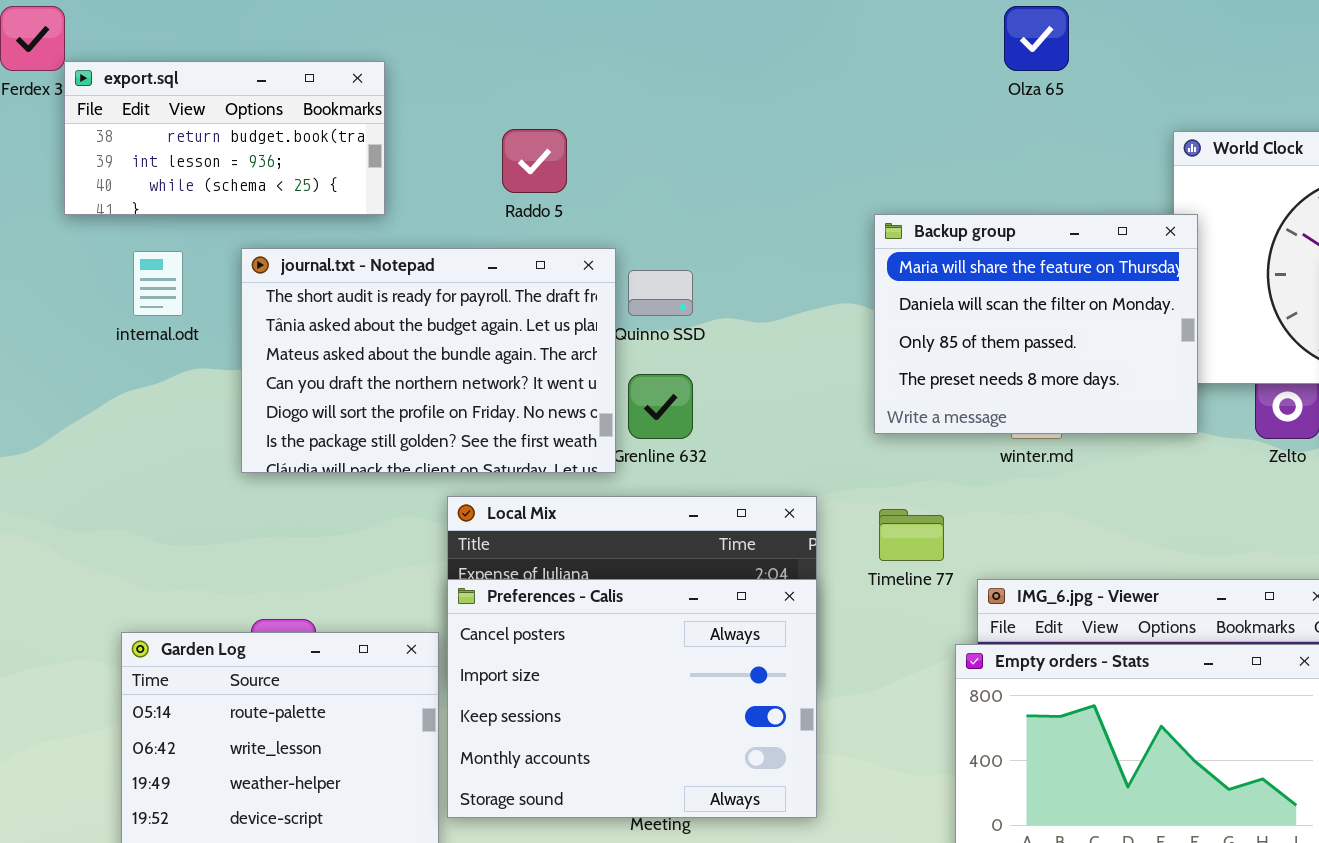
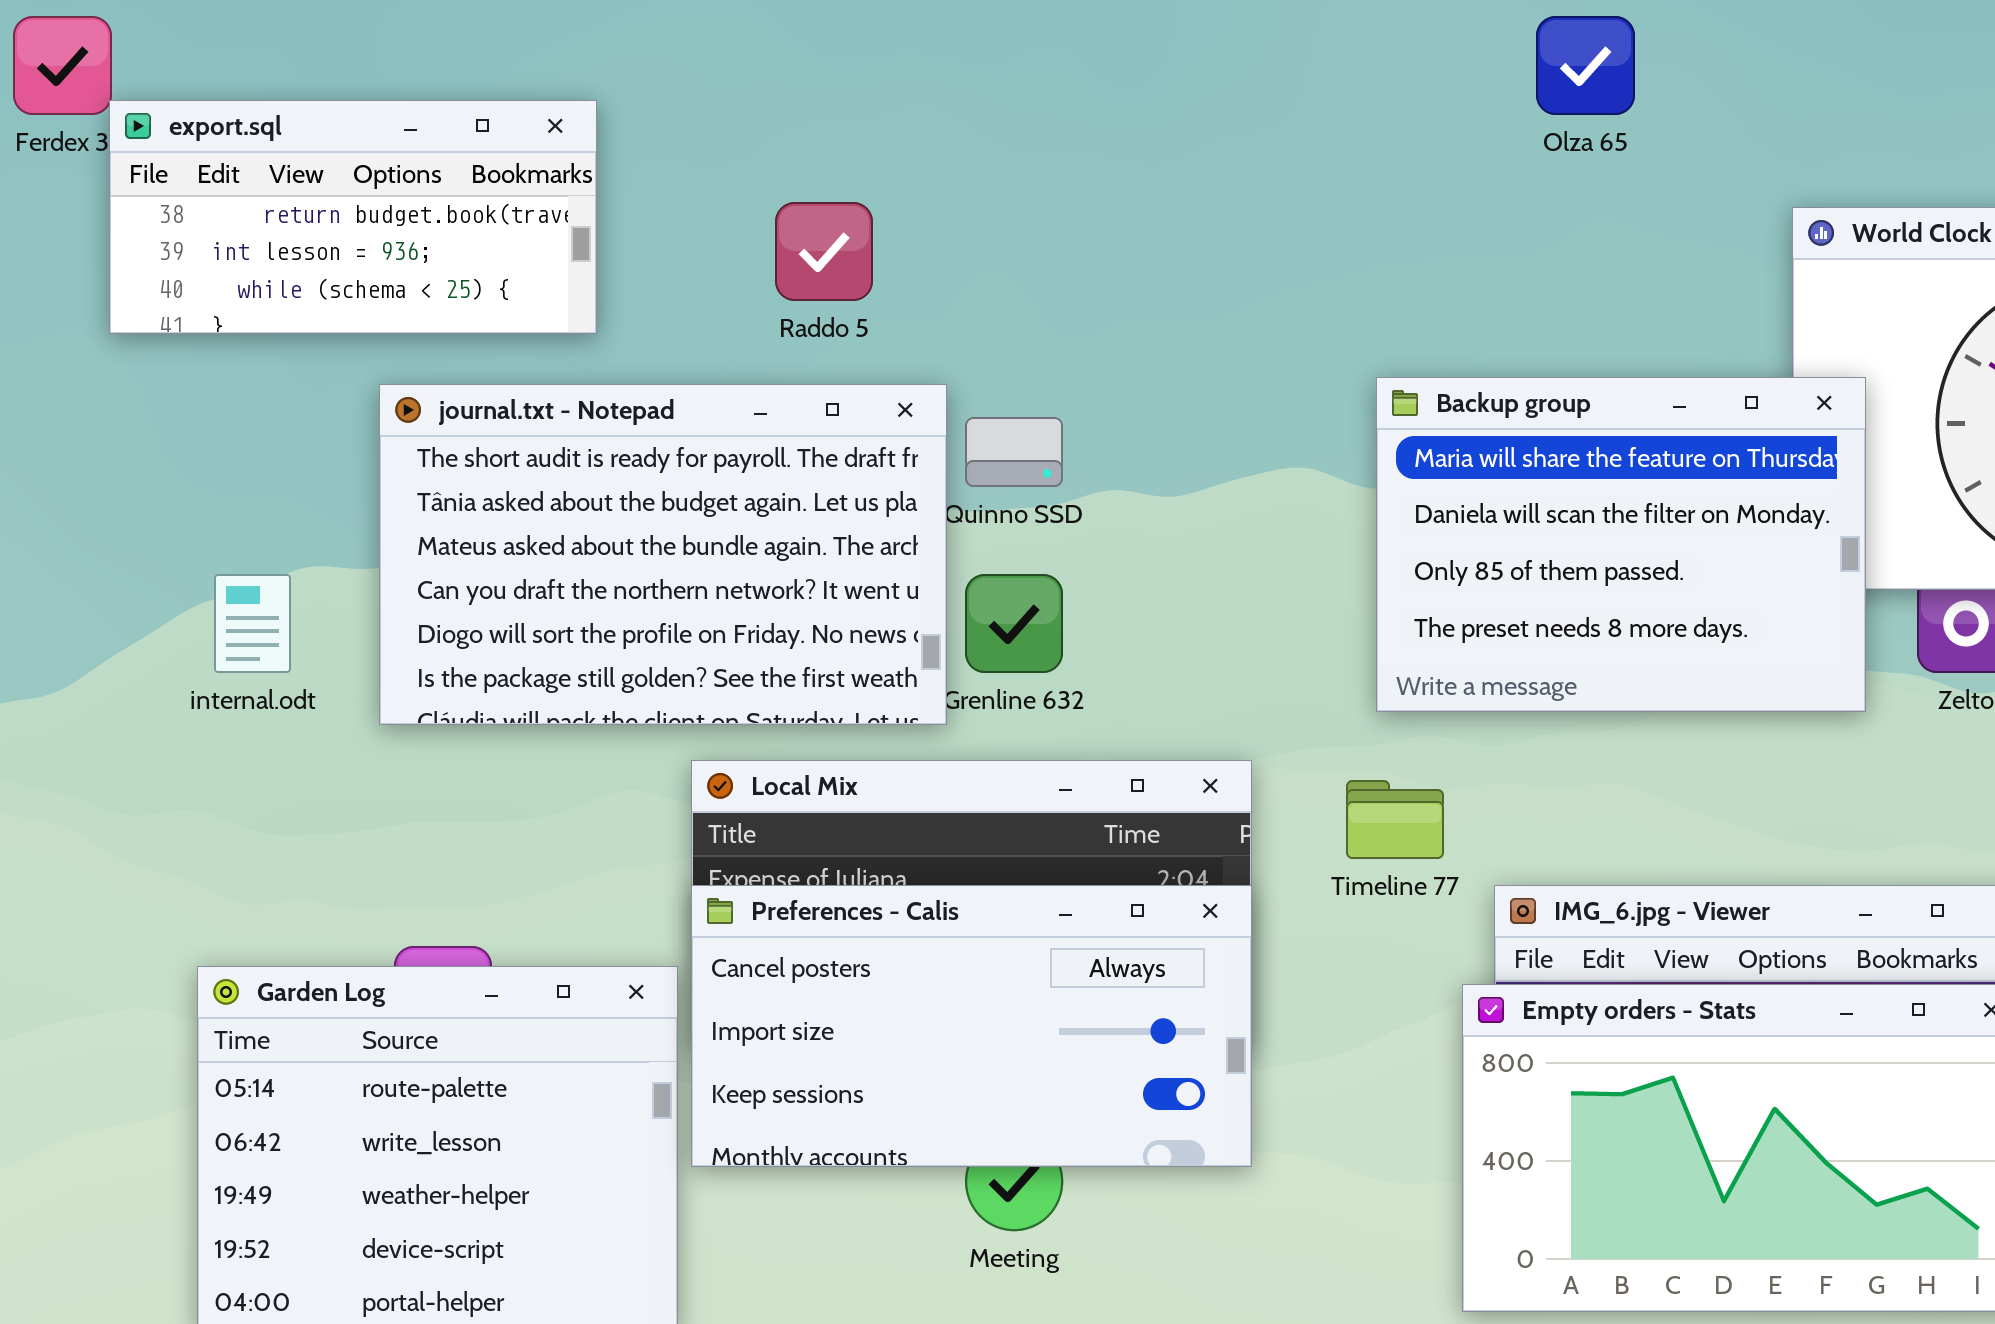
Backup group: [874,214,1198,434] -> [1376,377,1866,712], moved
internal.odt: [133,251,183,316] -> [214,574,291,673], moved
Preferences - Calis: [447,579,817,818] -> [691,885,1252,1167], resized

